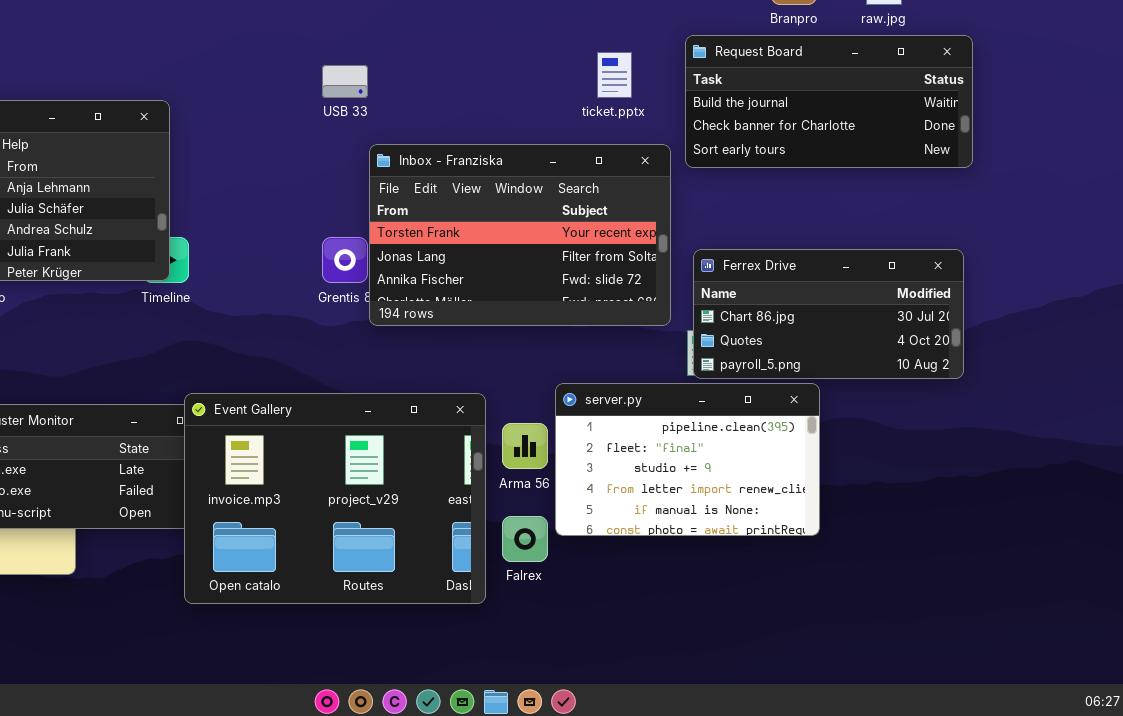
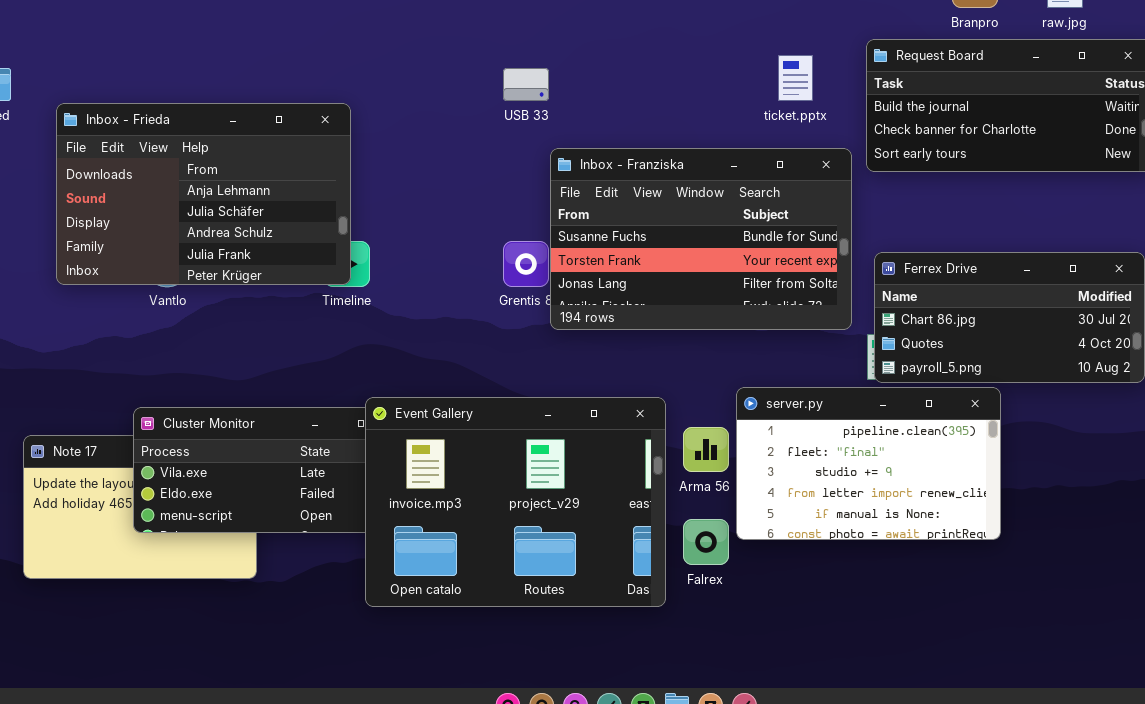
Inbox - Franziska: [369,144,671,326] -> [550,148,852,330], scrolled up 1 row

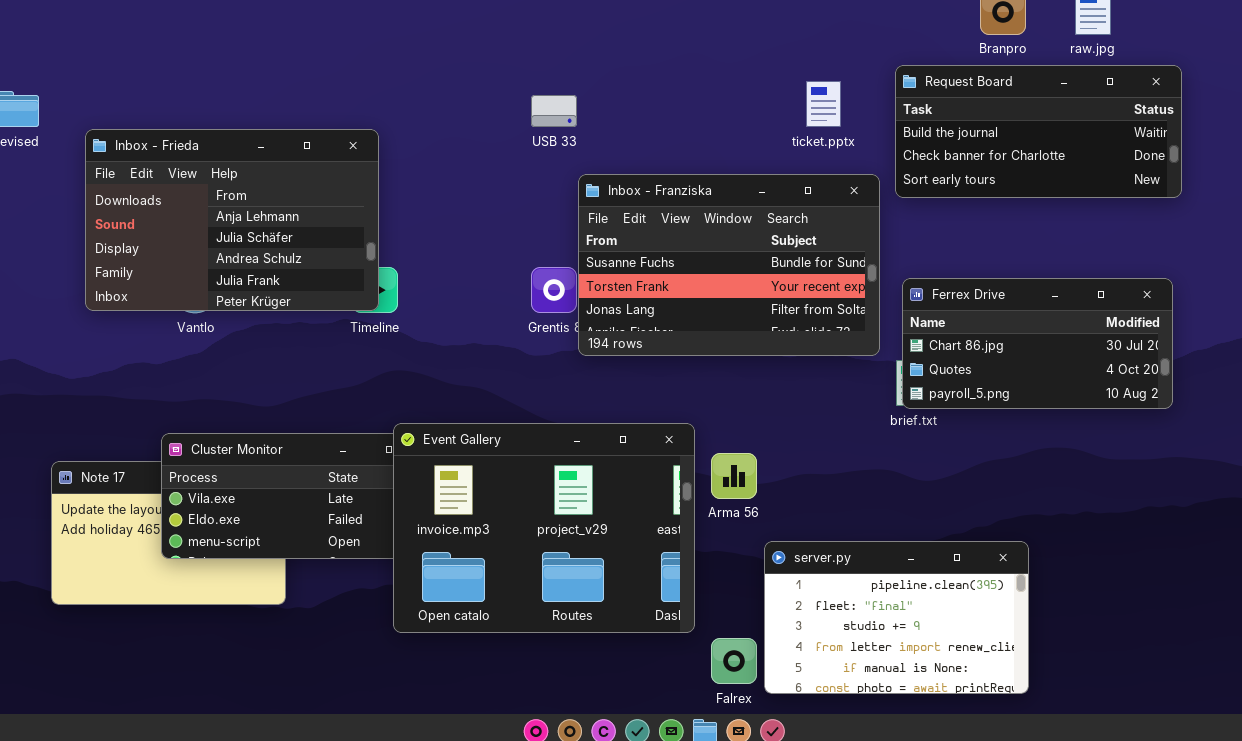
server.py: [736,387,1001,540] -> [764,541,1029,694], moved
Falrex: [683,519,729,565] -> [711,638,757,684], moved

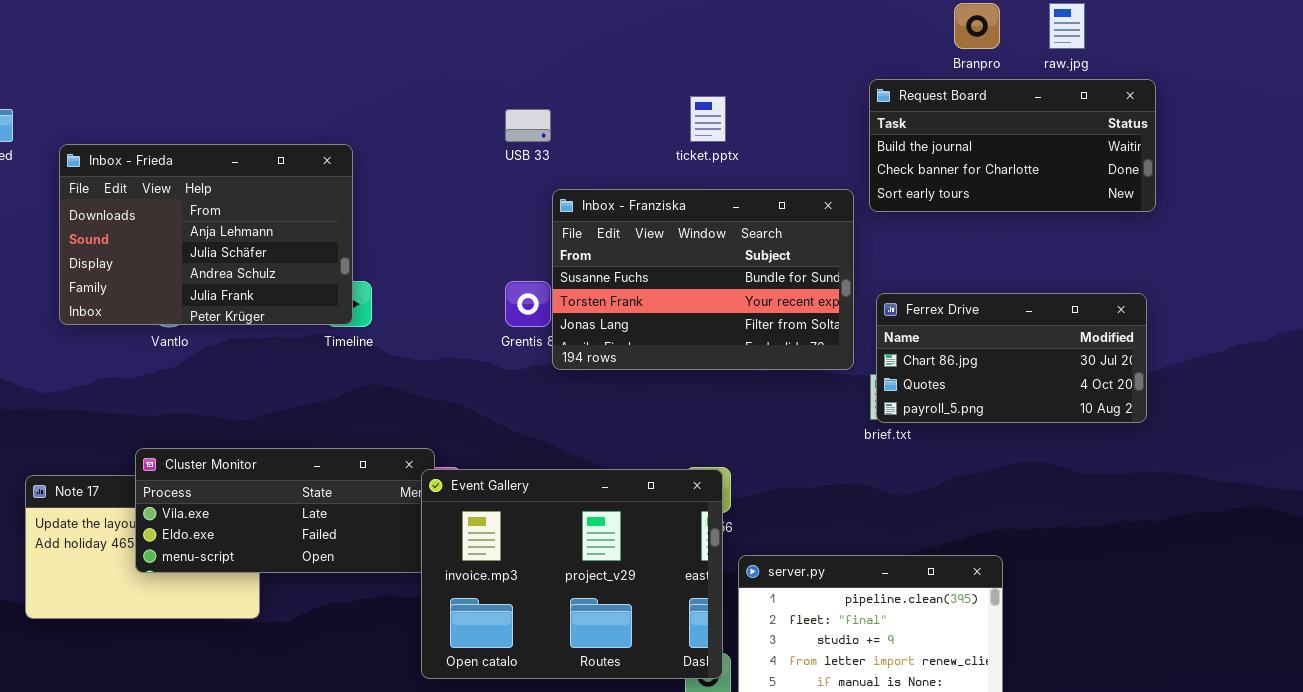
ticket.pptx: [806,81,841,127] -> [690,96,726,142], moved
Event Gallery: [393,423,695,633] -> [421,469,723,679], moved

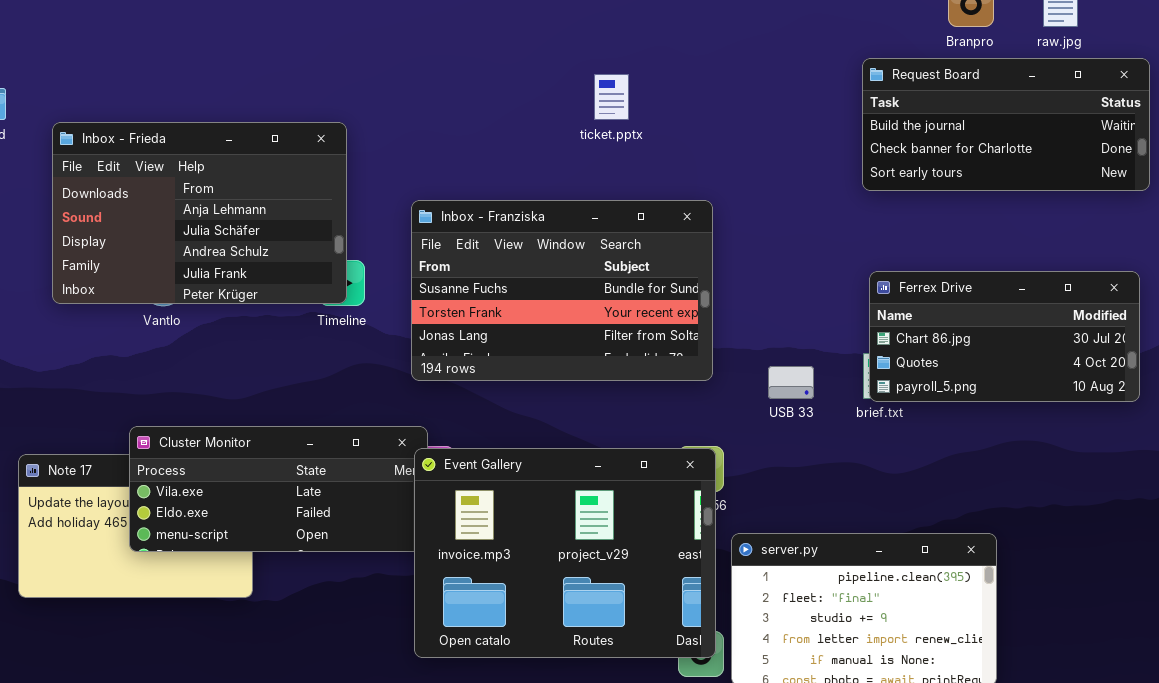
ticket.pptx: [690,96,726,142] -> [594,74,629,120], moved
USB 33: [505,109,551,142] -> [768,366,814,399], moved
Inbox - Franziska: [552,189,854,370] -> [411,200,713,381], moved

